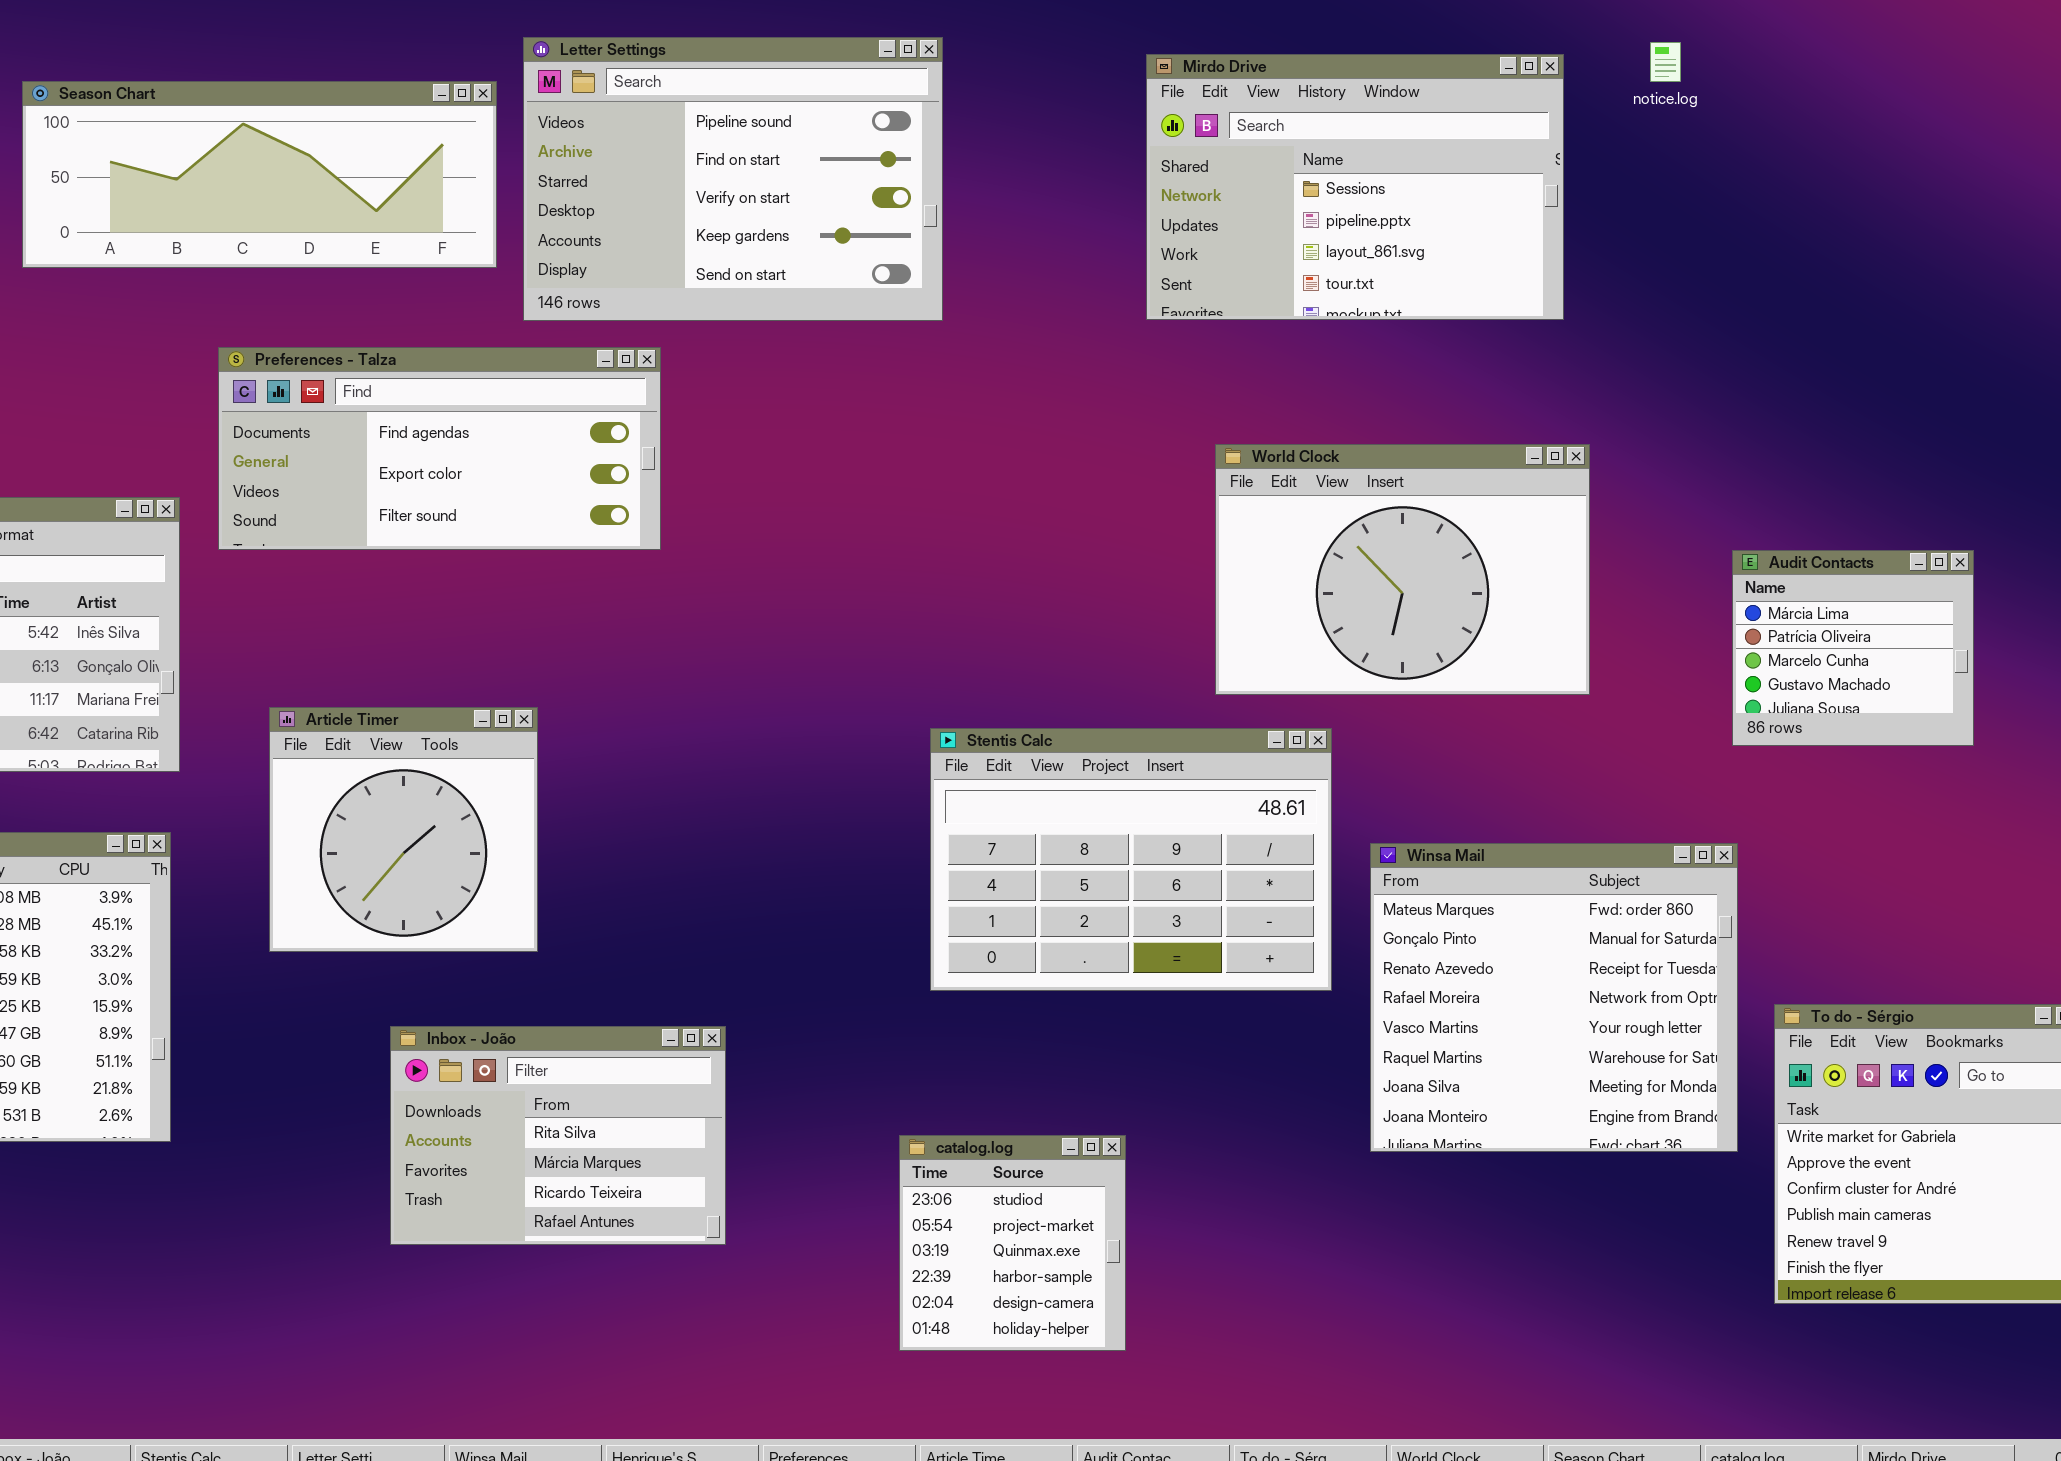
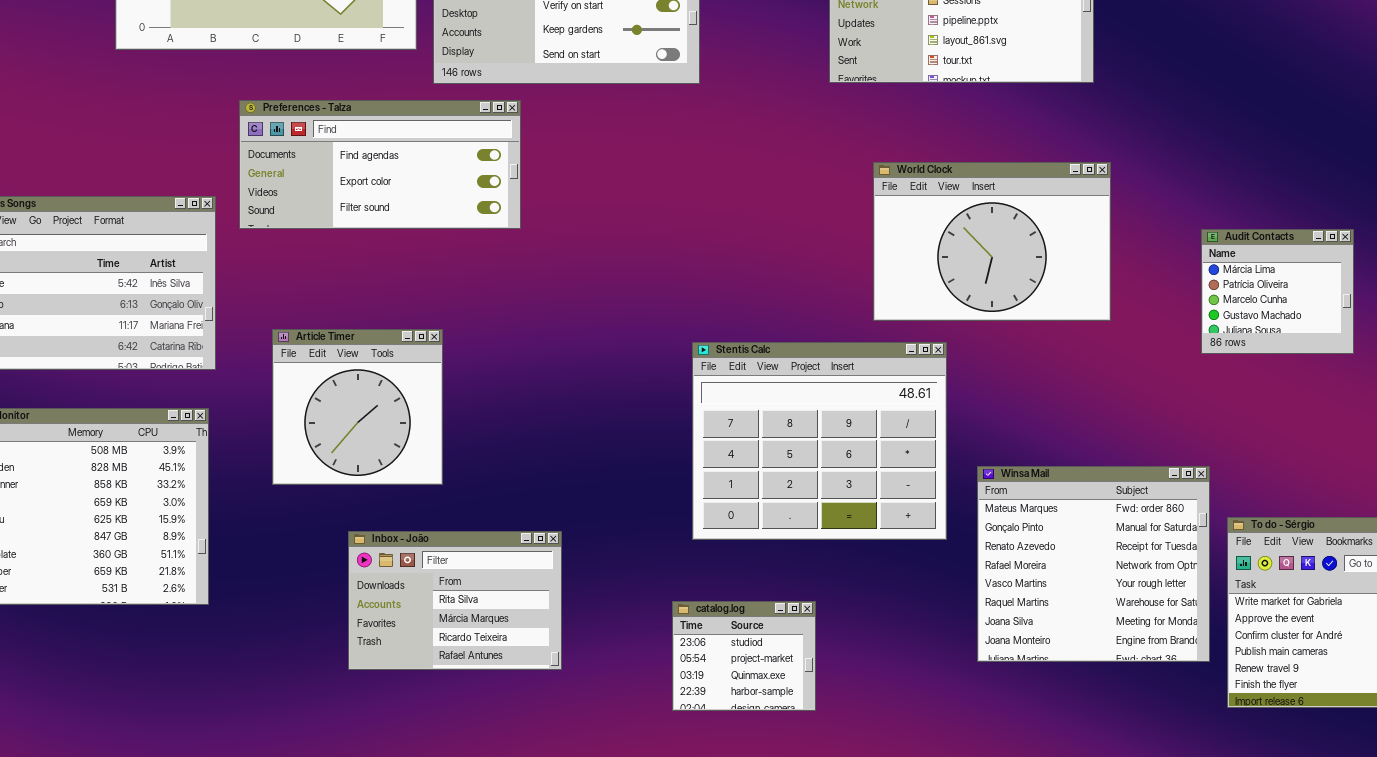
Stentis Calc: [930,728,1332,991] -> [692,342,947,540], resized
Winsa Mail: [1370,843,1738,1152] -> [977,466,1210,662], moved
catalog.log: [899,1135,1126,1351] -> [672,601,816,711], resized

